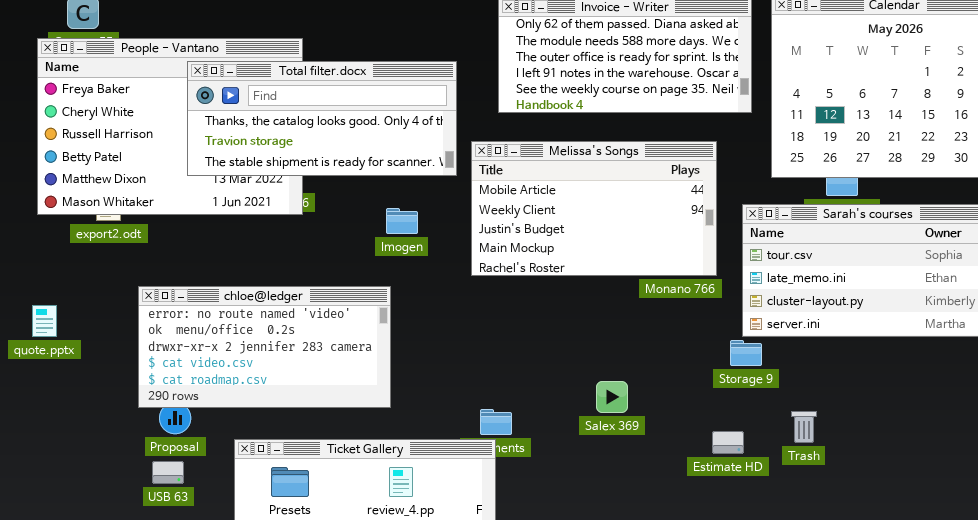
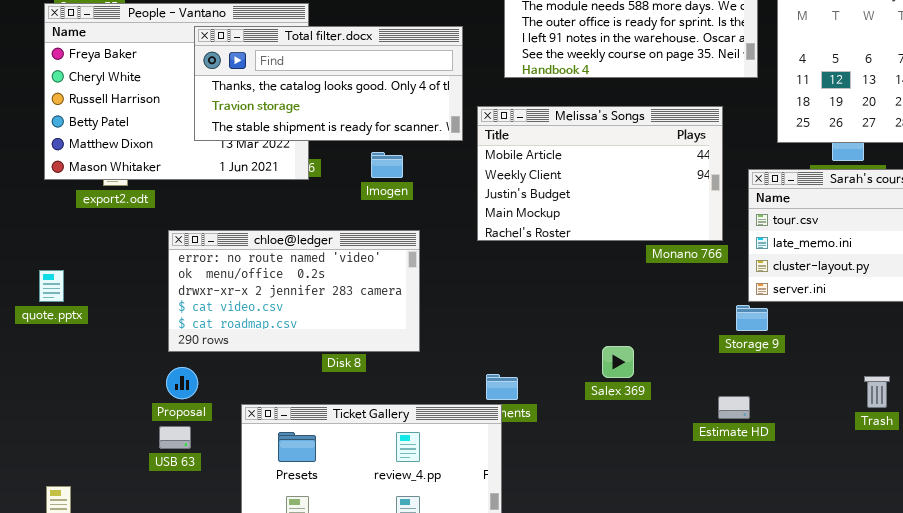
Imogen: [386,208,418,234] -> [371,152,403,178], moved
chloe@ledger: [138,286,391,408] -> [168,230,420,352], moved
Trash: [791,411,817,443] -> [864,376,890,408], moved

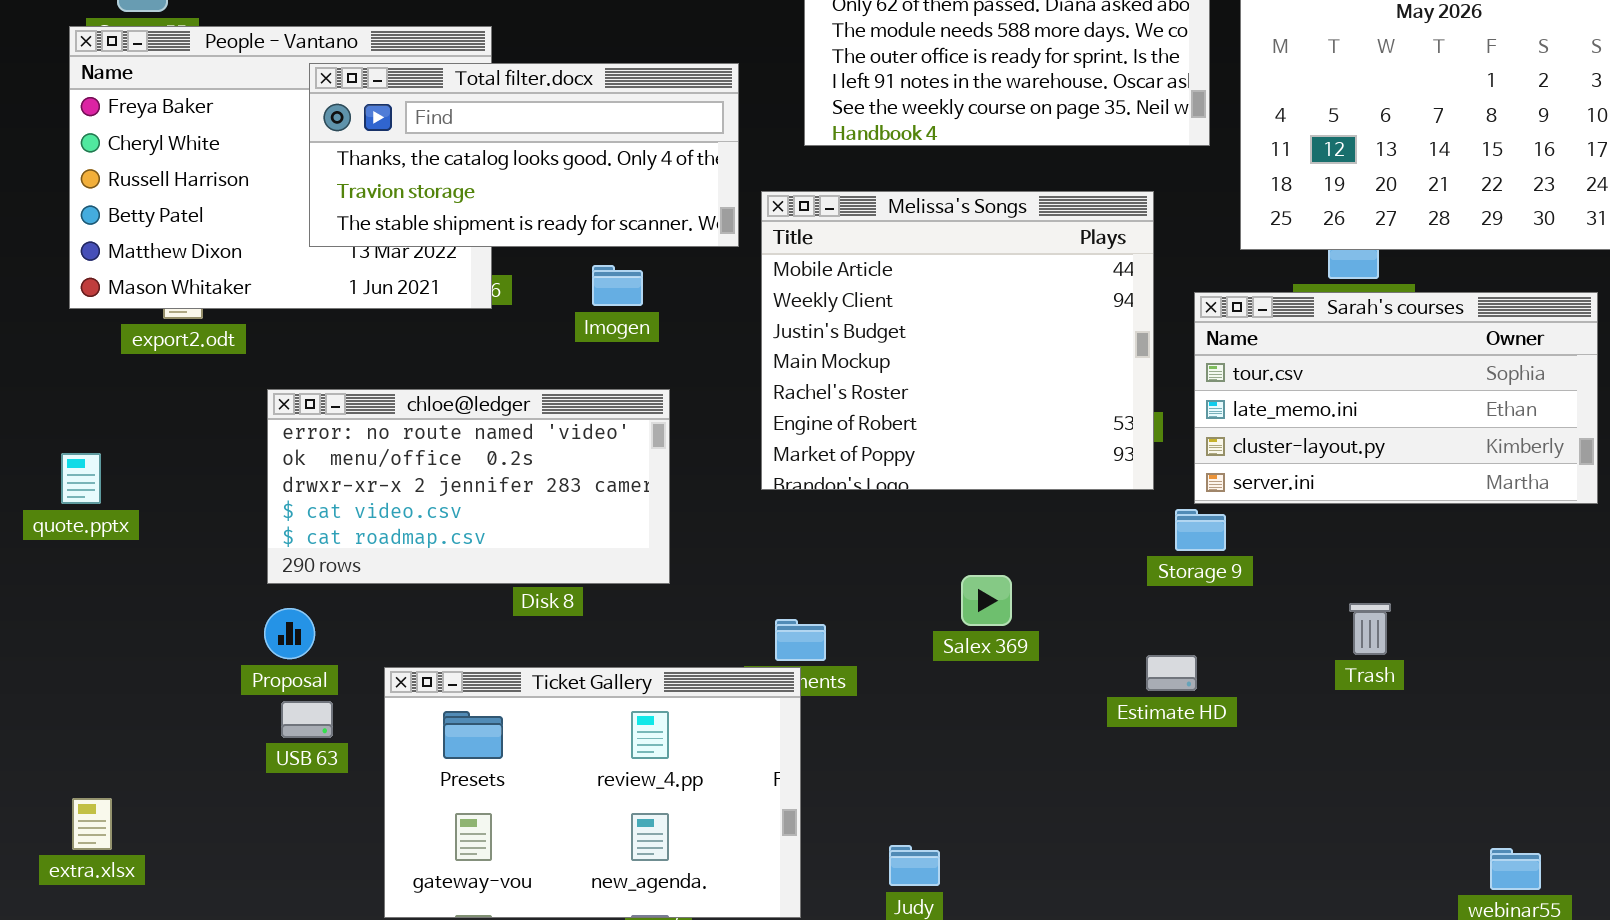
Melissa's Songs: [477,106,723,241] -> [761,191,1154,490], resized
Trash: [864,376,890,408] -> [1349,603,1391,655], moved
USB 63: [159,426,191,449] -> [281,701,333,738], moved

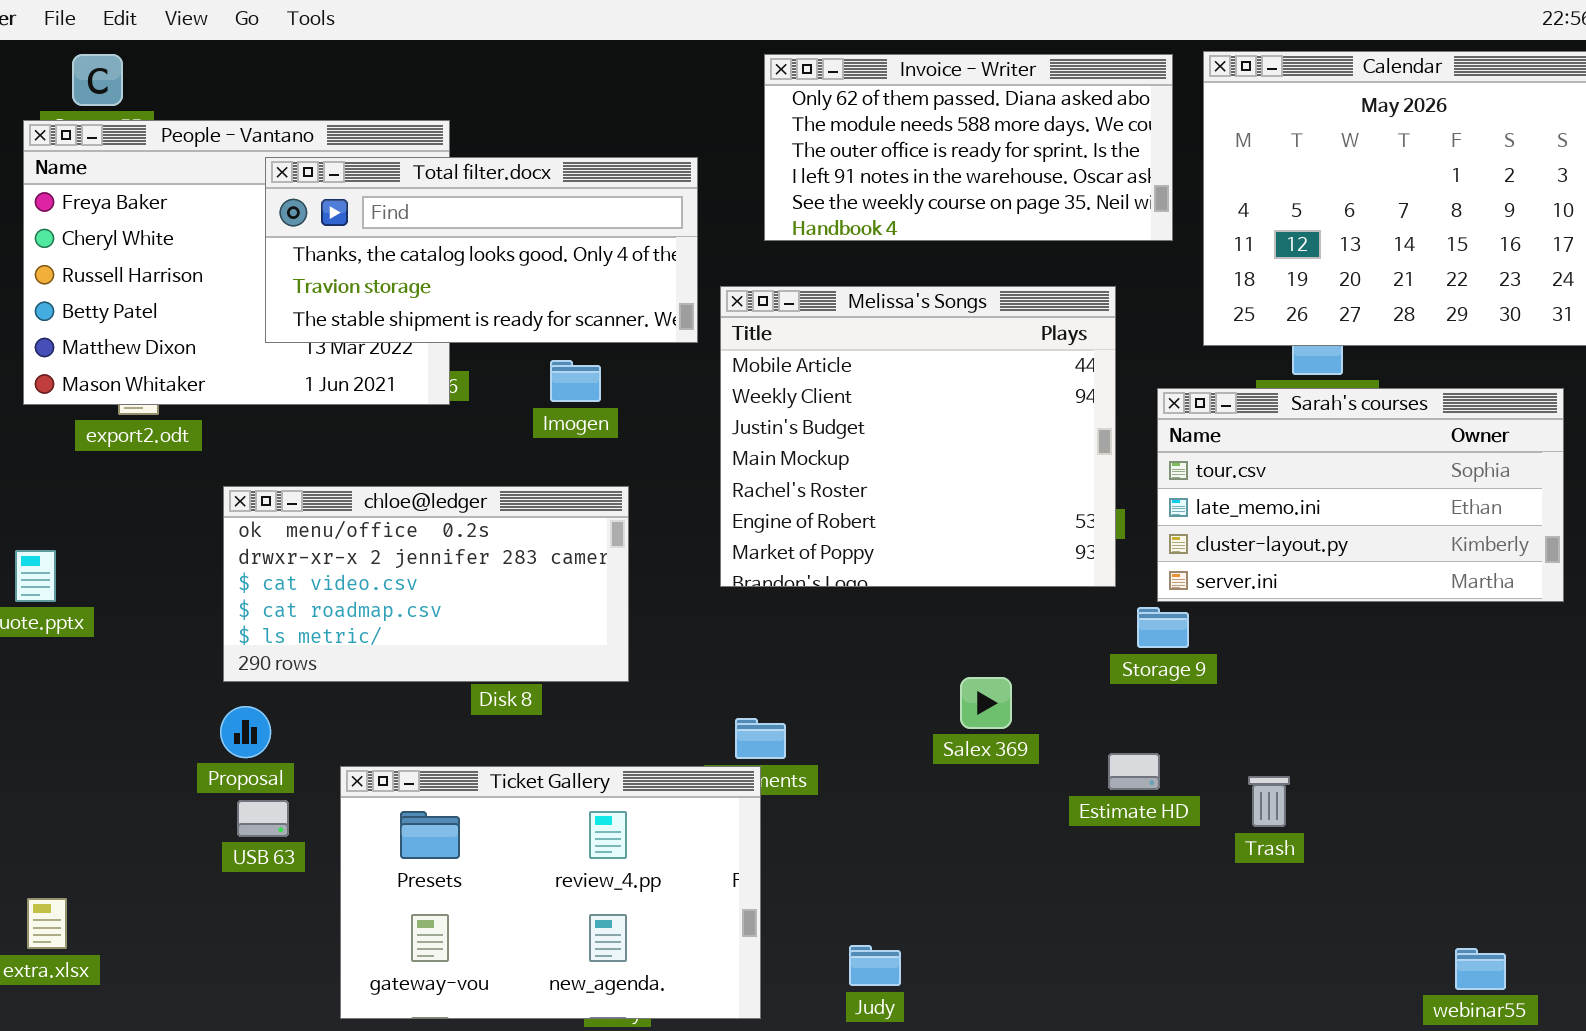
chloe@ledger: [267,389,670,584] -> [223,486,629,682], scrolled down 1 row
Salex 369: [961,575,1012,626] -> [960,677,1012,729], moved
Trash: [1349,603,1391,655] -> [1248,776,1290,827], moved

